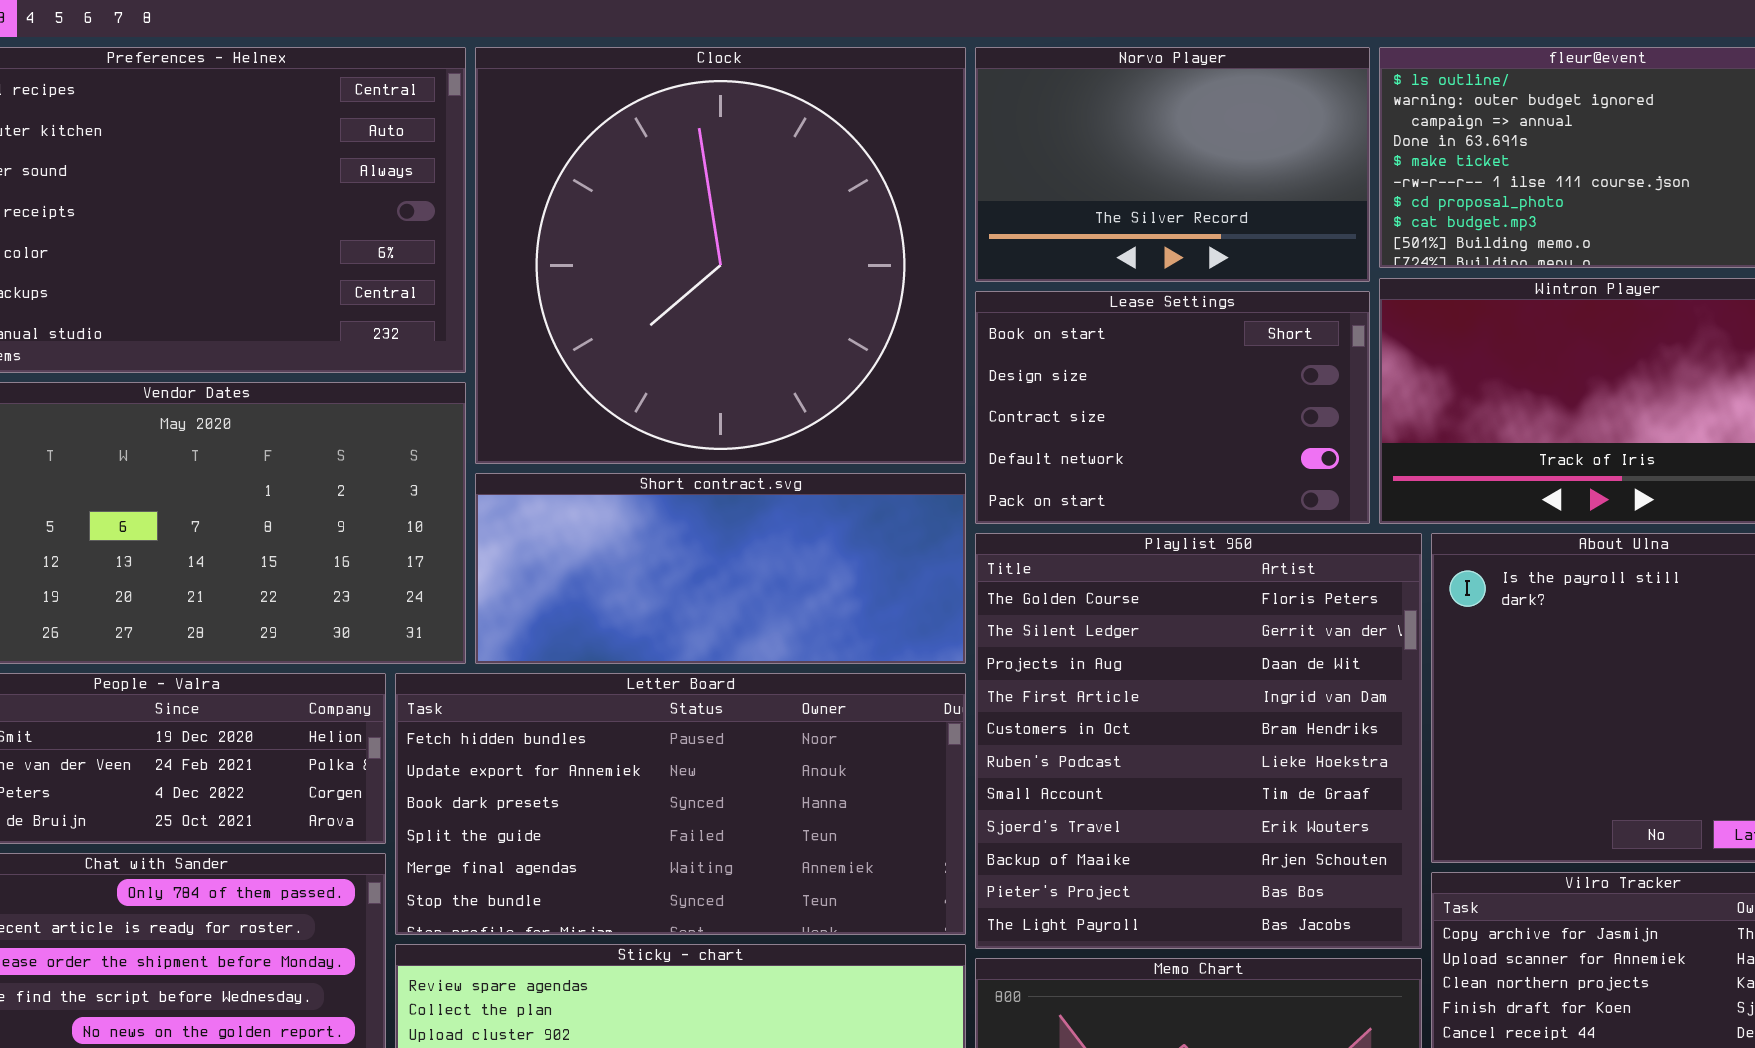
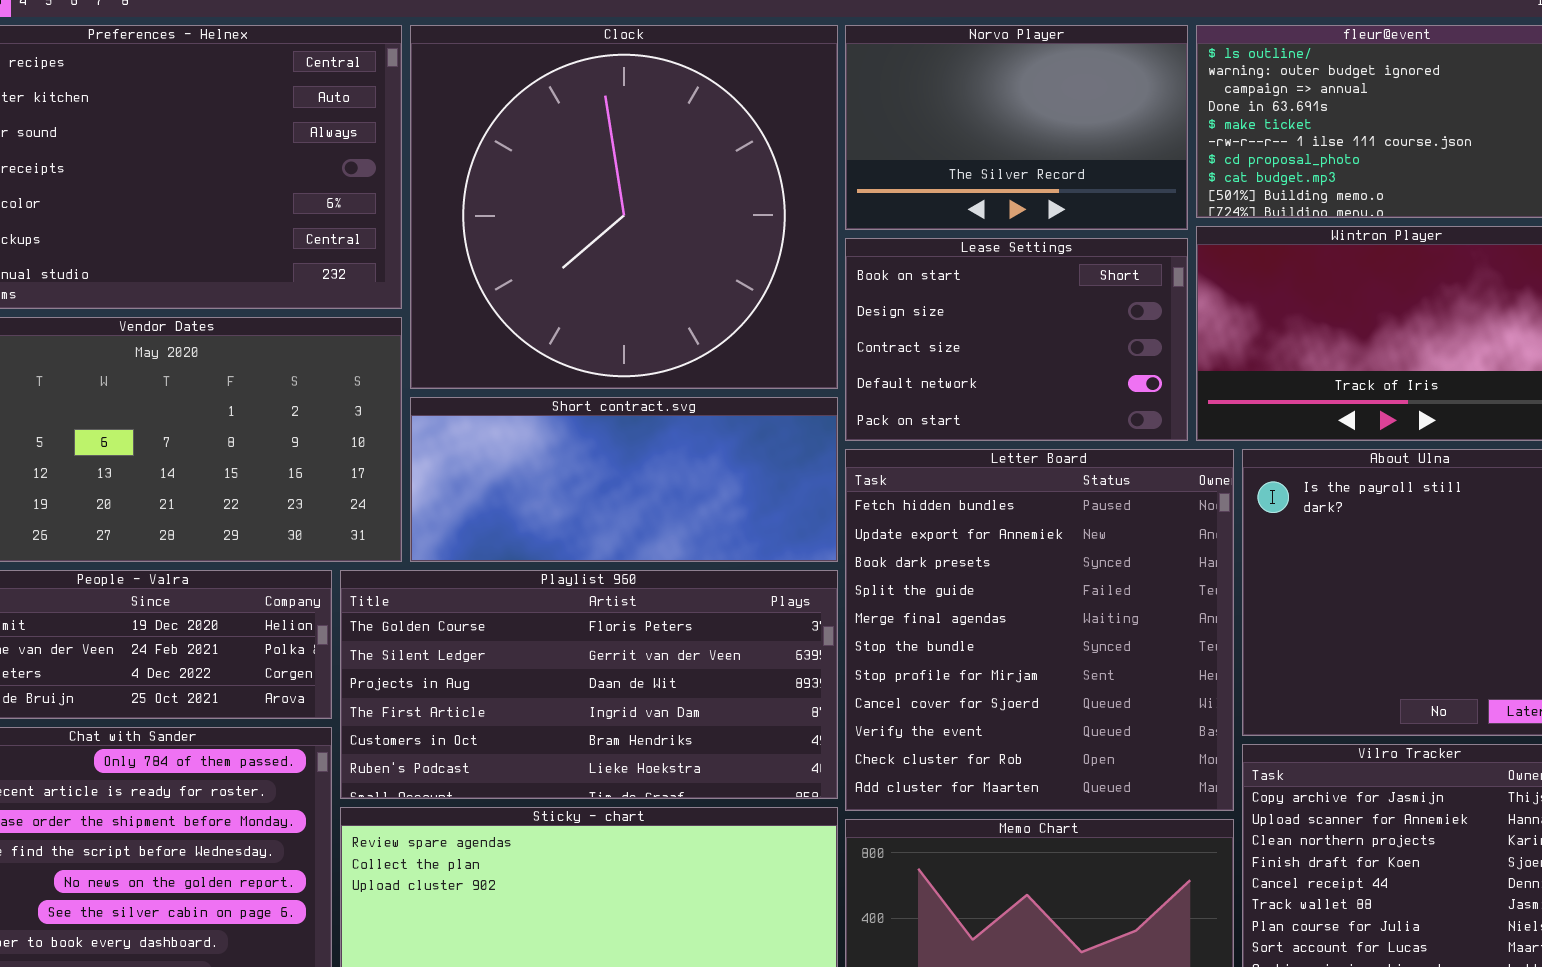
Playlist 960: [975,533,1422,949] -> [340,570,838,799], moved, resized
Letter Board: [395,673,966,935] -> [845,449,1234,811], moved, resized

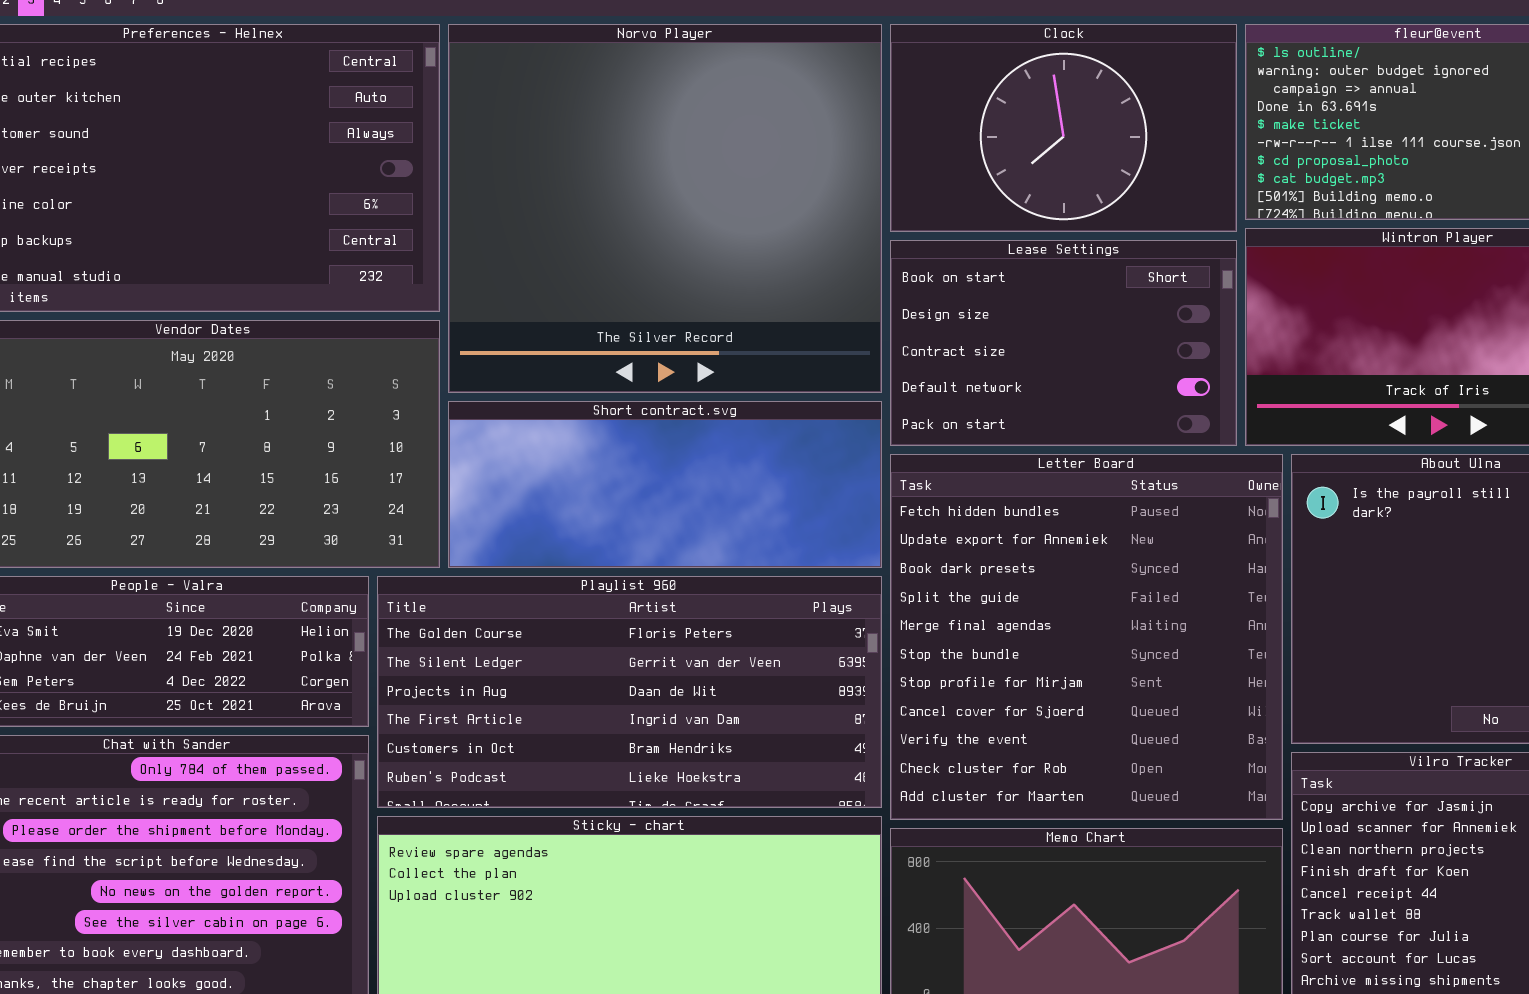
Clock: [410,25,838,389] -> [890,24,1237,232], moved, resized
Norvo Player: [845,25,1188,230] -> [448,24,882,393], moved, resized

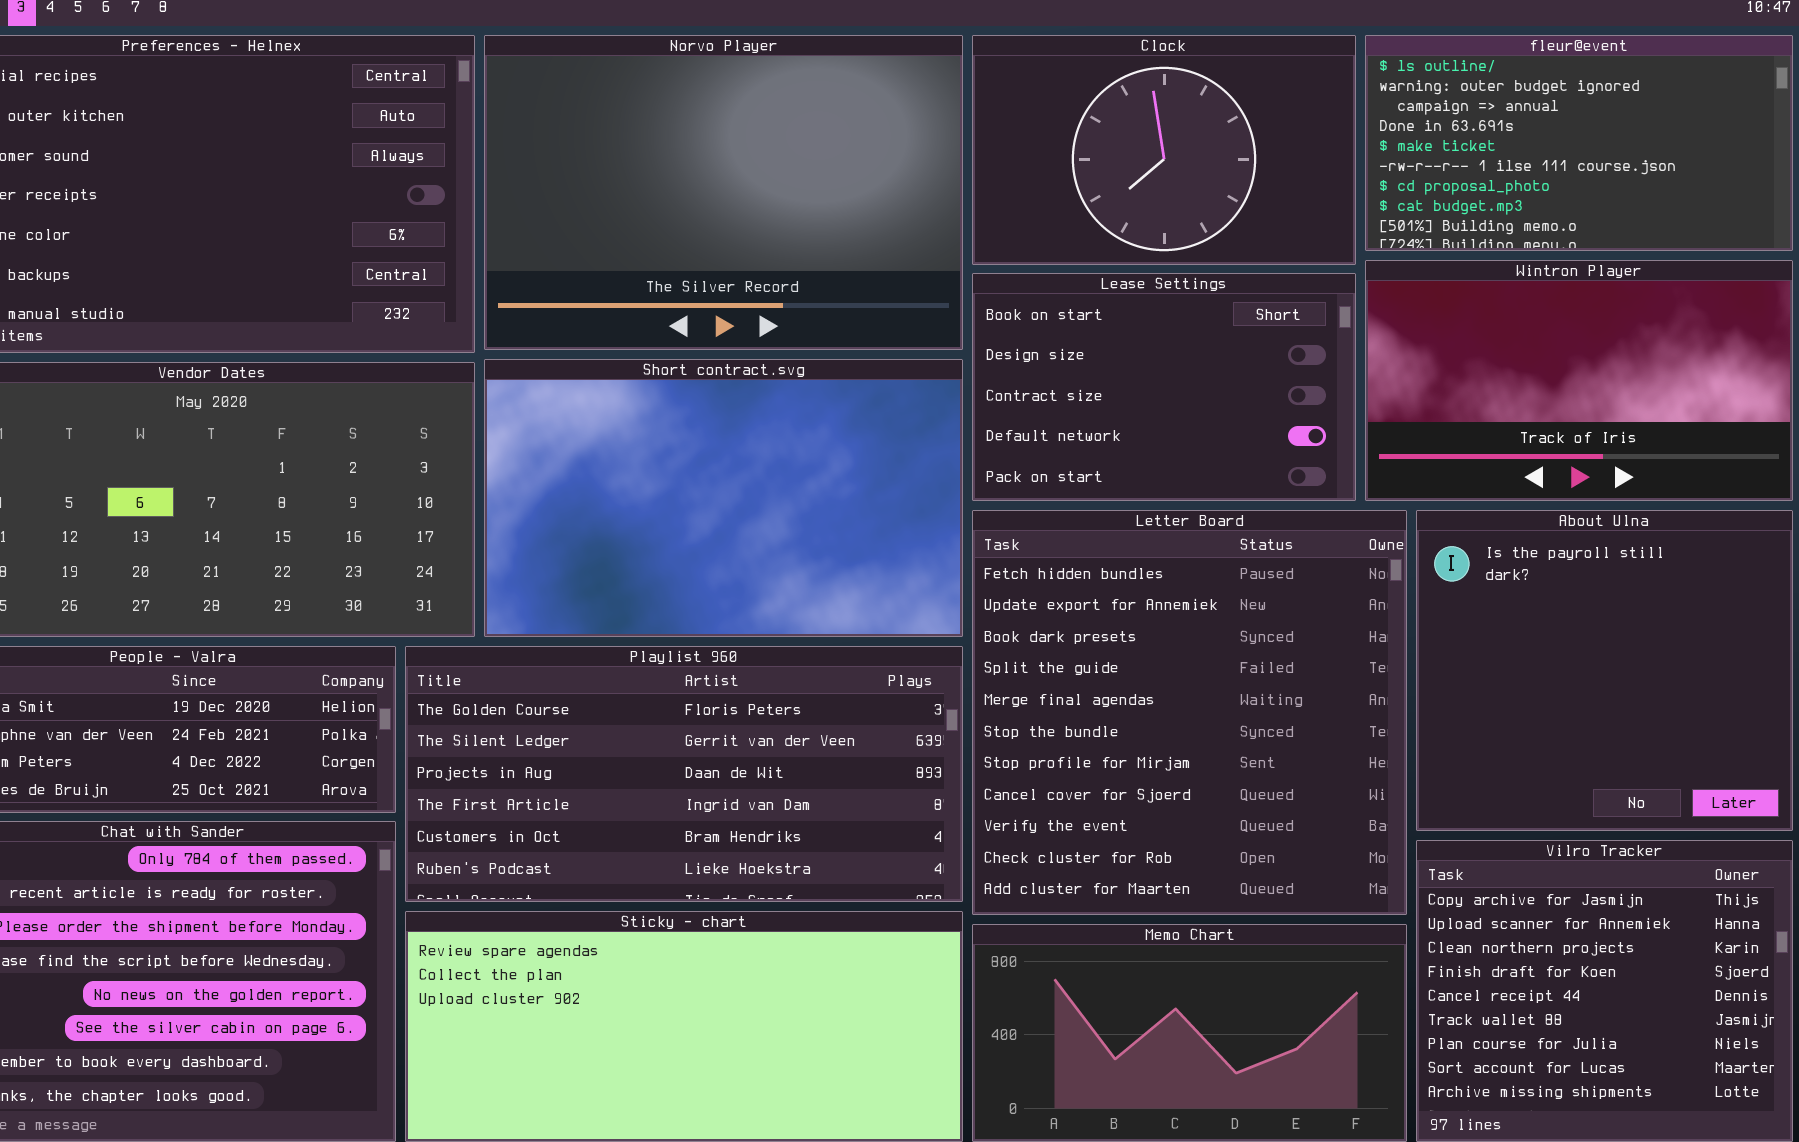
Norvo Player: [448,24,882,393] -> [484,35,963,350], resized
Short contract.svg: [448,401,882,568] -> [484,359,963,637], resized

